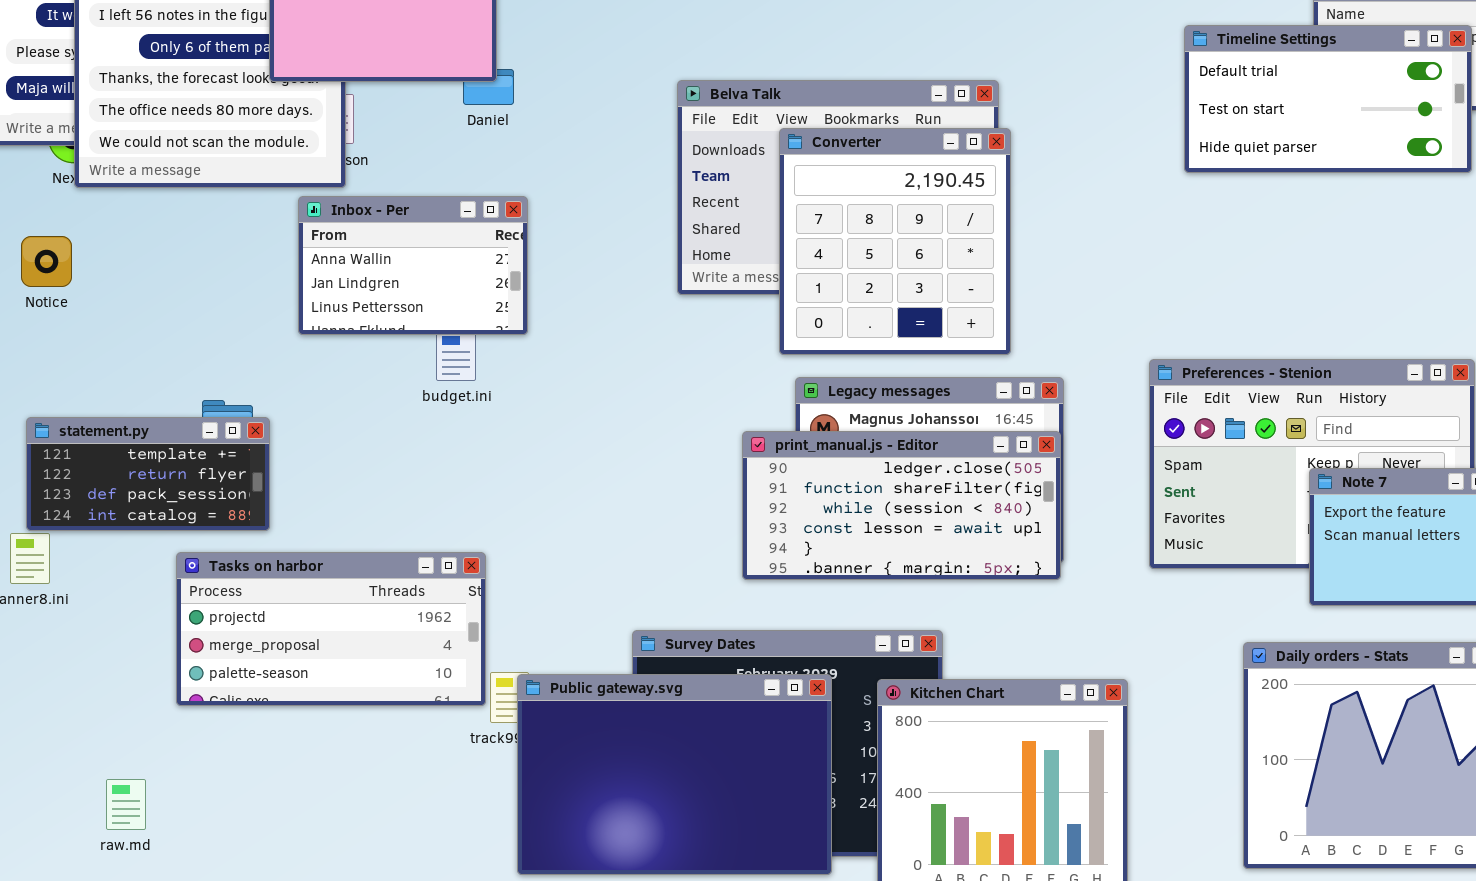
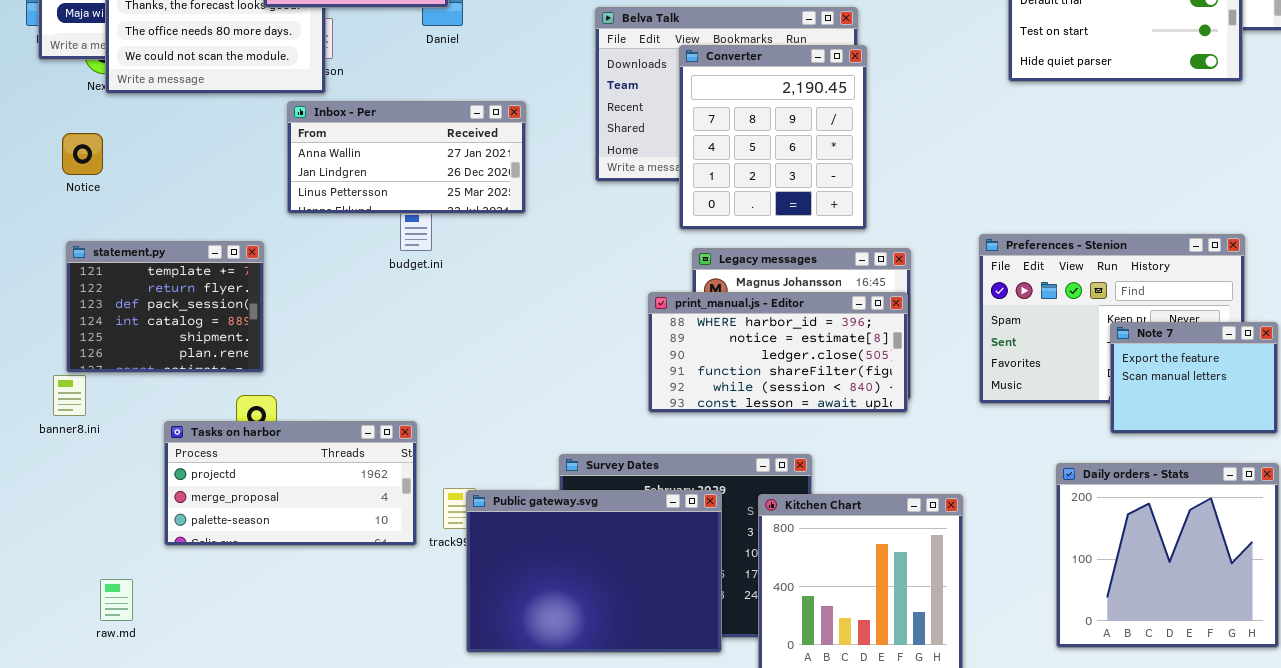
Inbox - Per: [298,196,528,335] -> [287,101,526,214], resized
statement.py: [26,417,270,531] -> [66,241,264,373], resized
print_manual.js - Editor: [742,431,1061,580] -> [648,292,908,413], scrolled up 2 rows
Tasks on harbor: [176,552,486,706] -> [164,421,417,546], moved
raw.md: [106,779,146,830] -> [100,579,133,621], moved

